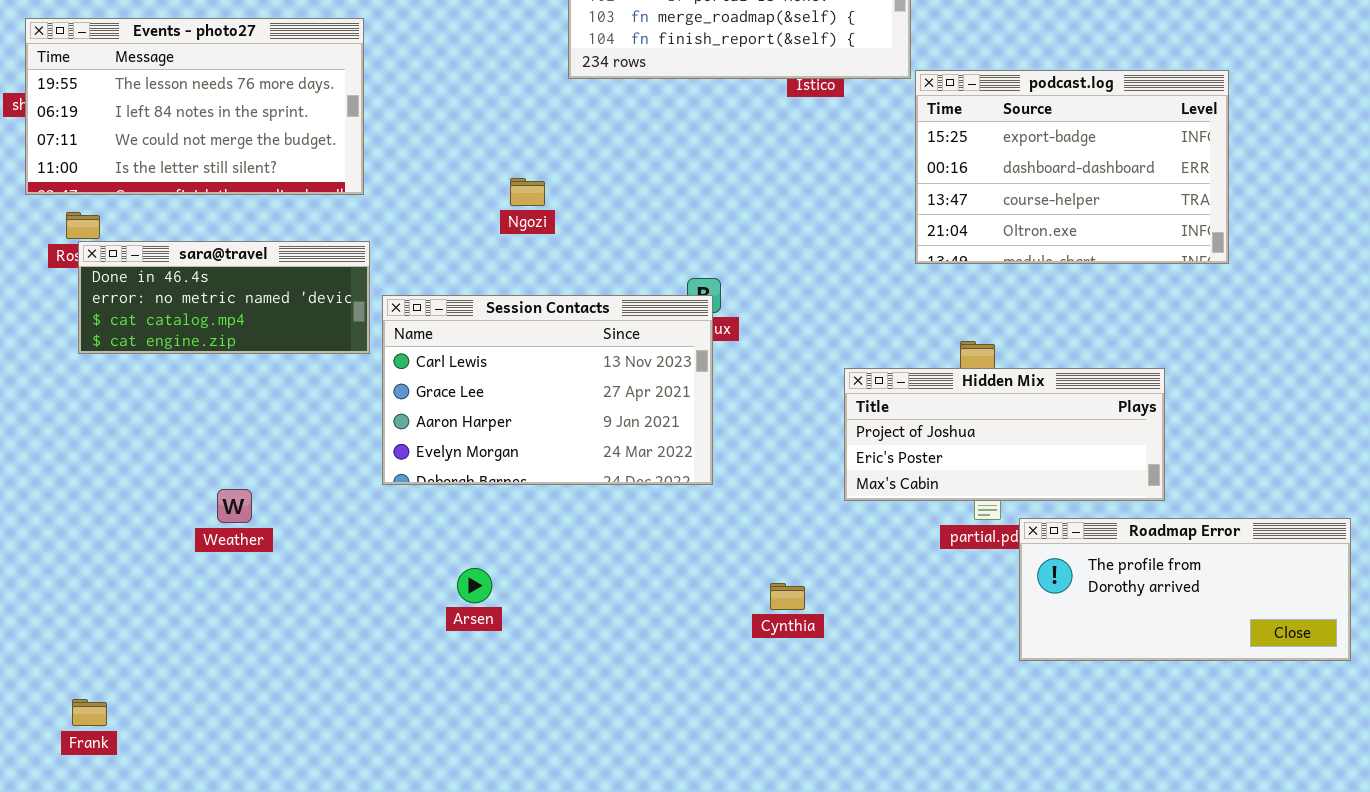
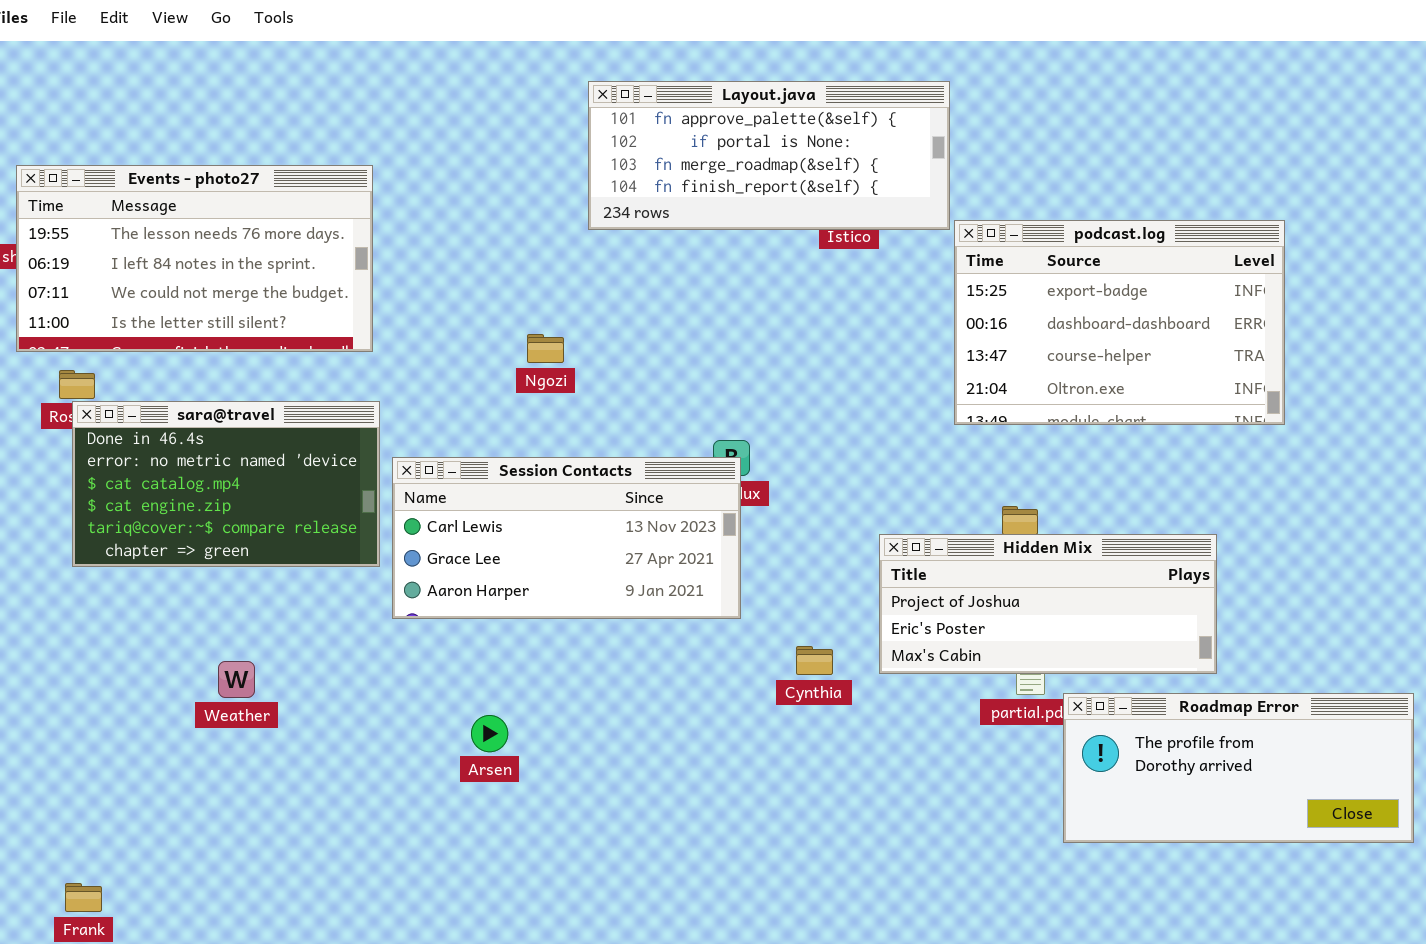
sara@travel: [78,241,370,354] -> [72,401,380,567], resized
Session Contacts: [382,295,713,485] -> [392,457,741,619], resized
Arsen: [457,568,492,603] -> [471,715,508,752], moved
Cynthia: [770,583,805,610] -> [796,646,833,675], moved

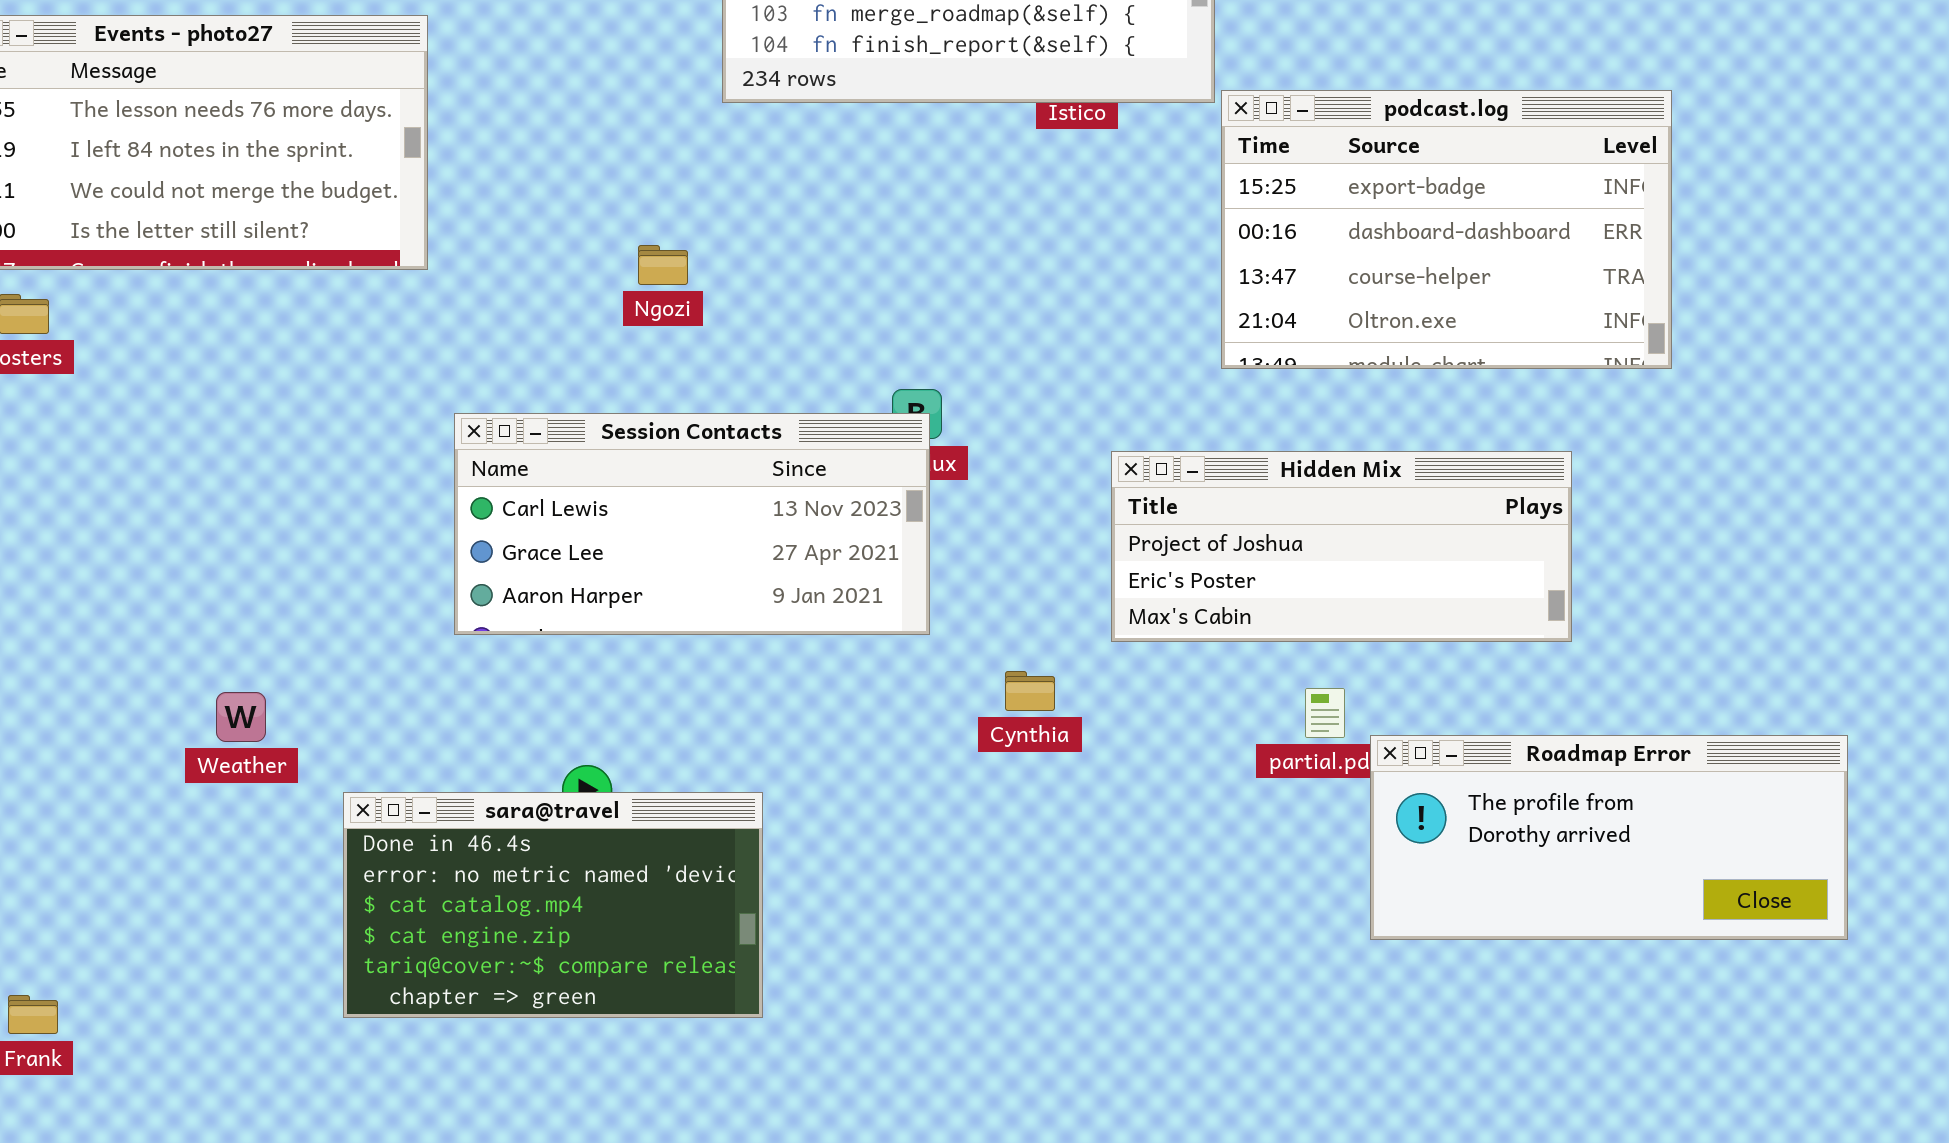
sara@travel: [72,401,380,567] -> [343,792,763,1018], moved
Hidden Mix: [879,534,1217,674] -> [1111,451,1572,642], moved

